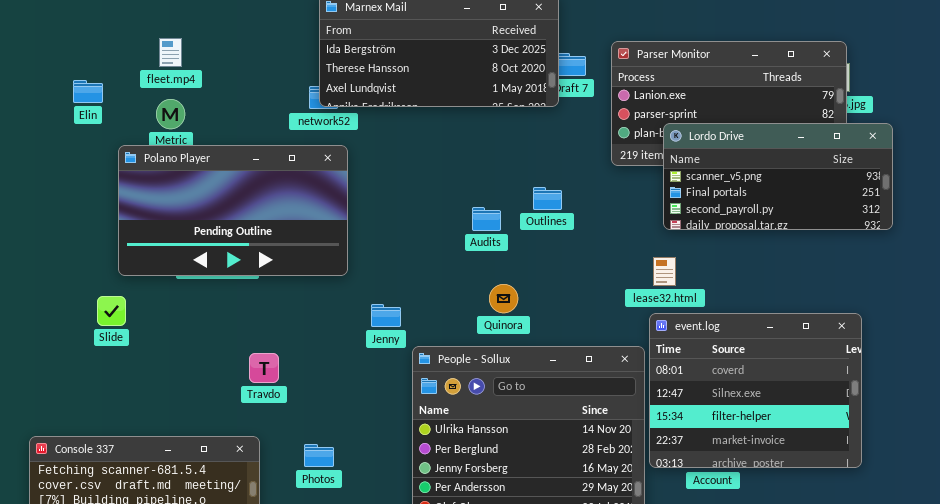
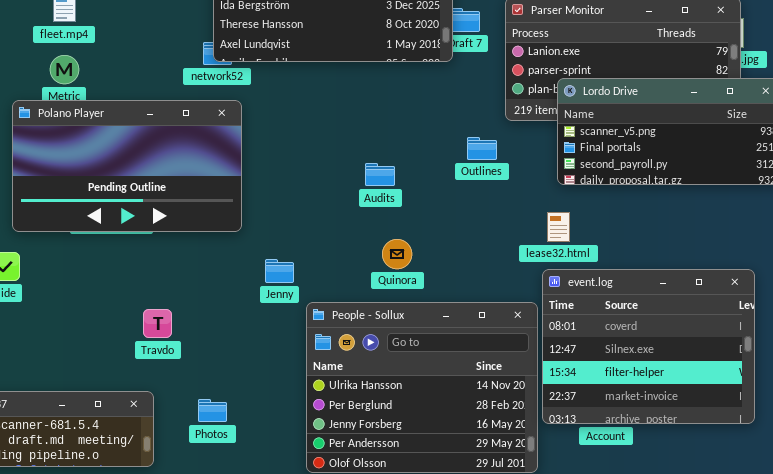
Outlines: [533,187,562,210] -> [467,137,497,160], moved

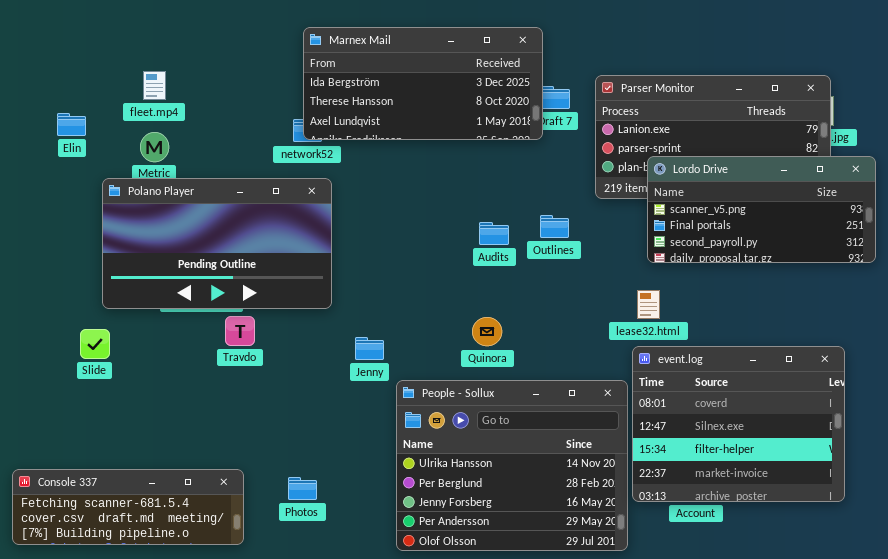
Outlines: [467,137,497,160] -> [540,215,569,238], moved
Audits: [365,163,395,186] -> [479,222,509,245], moved
Travdo: [143,309,172,338] -> [225,316,255,346], moved

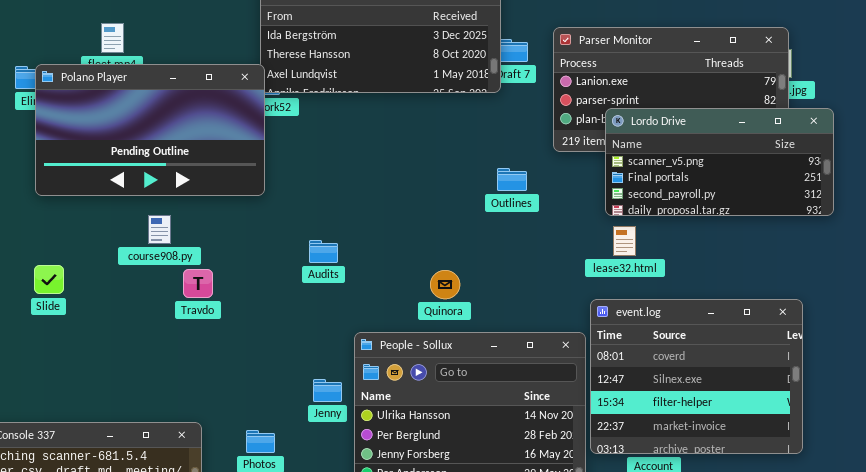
Polano Player: [102,178,332,309] -> [35,64,265,196], moved
Audits: [479,222,509,245] -> [309,240,338,263], moved
lease32.html: [637,290,660,319] -> [613,226,636,256], moved
Slide: [80,329,110,359] -> [34,265,64,294], moved
Jenny: [355,337,384,360] -> [313,379,342,402], moved

